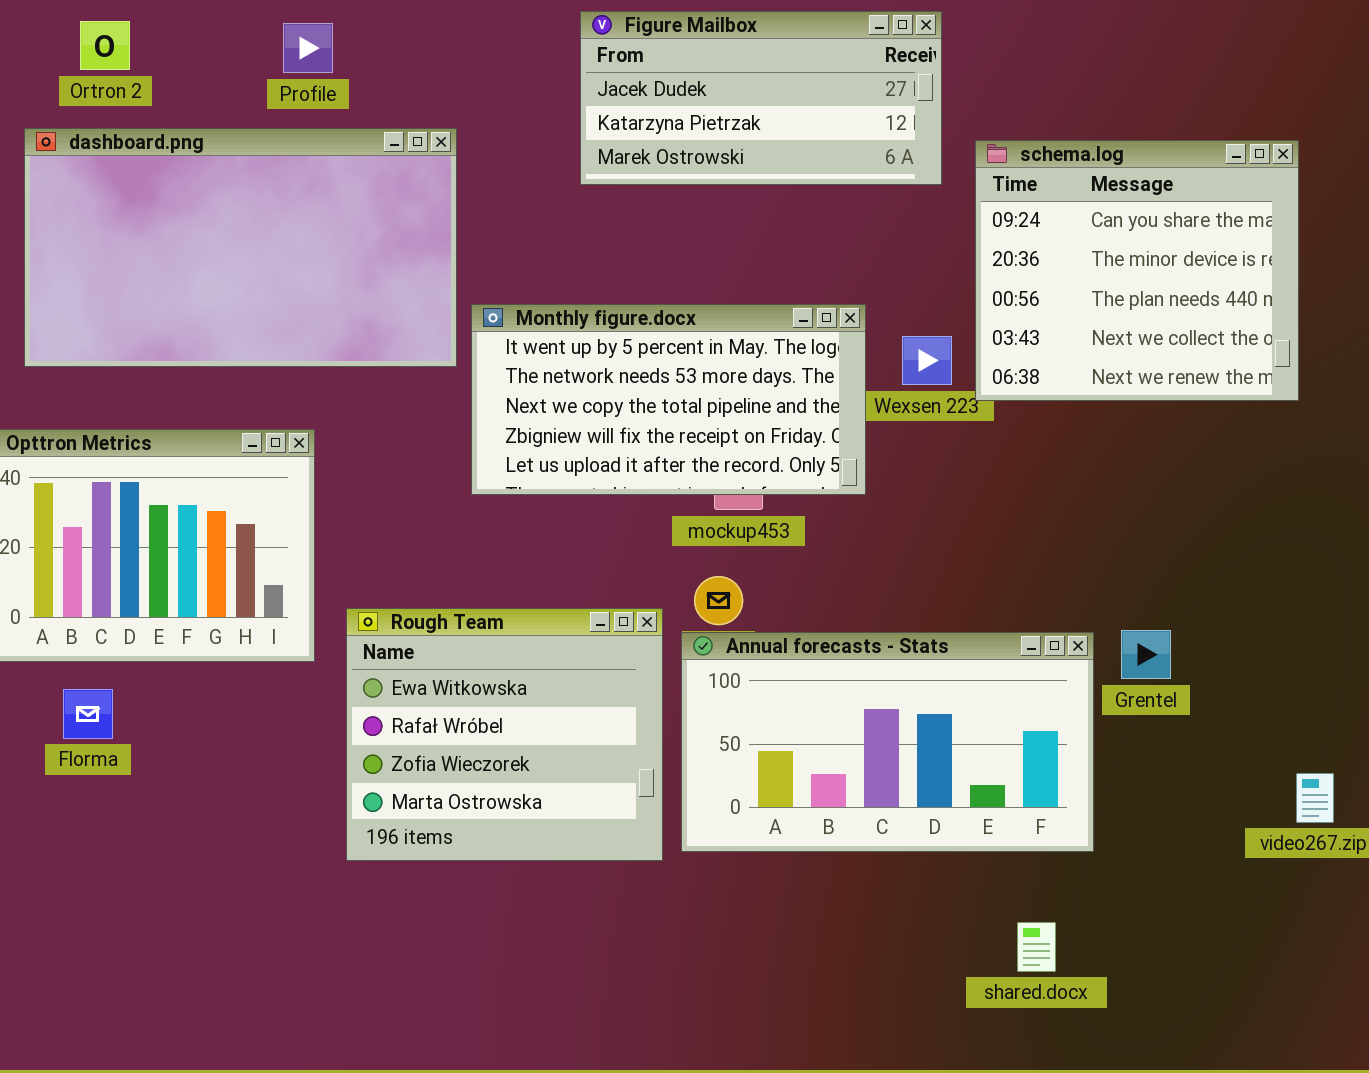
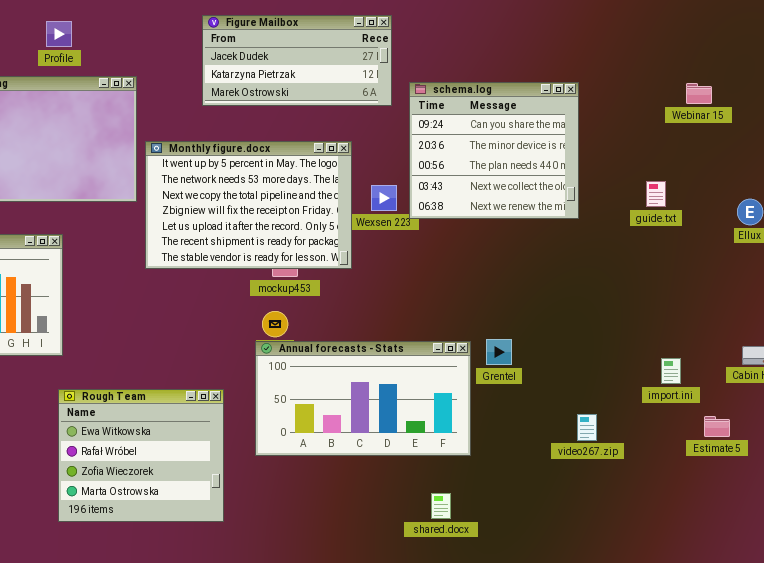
Monthly figure.docx: [471,304,866,495] -> [145,141,352,269], resized
Rough Team: [346,608,663,861] -> [58,389,224,522], moved

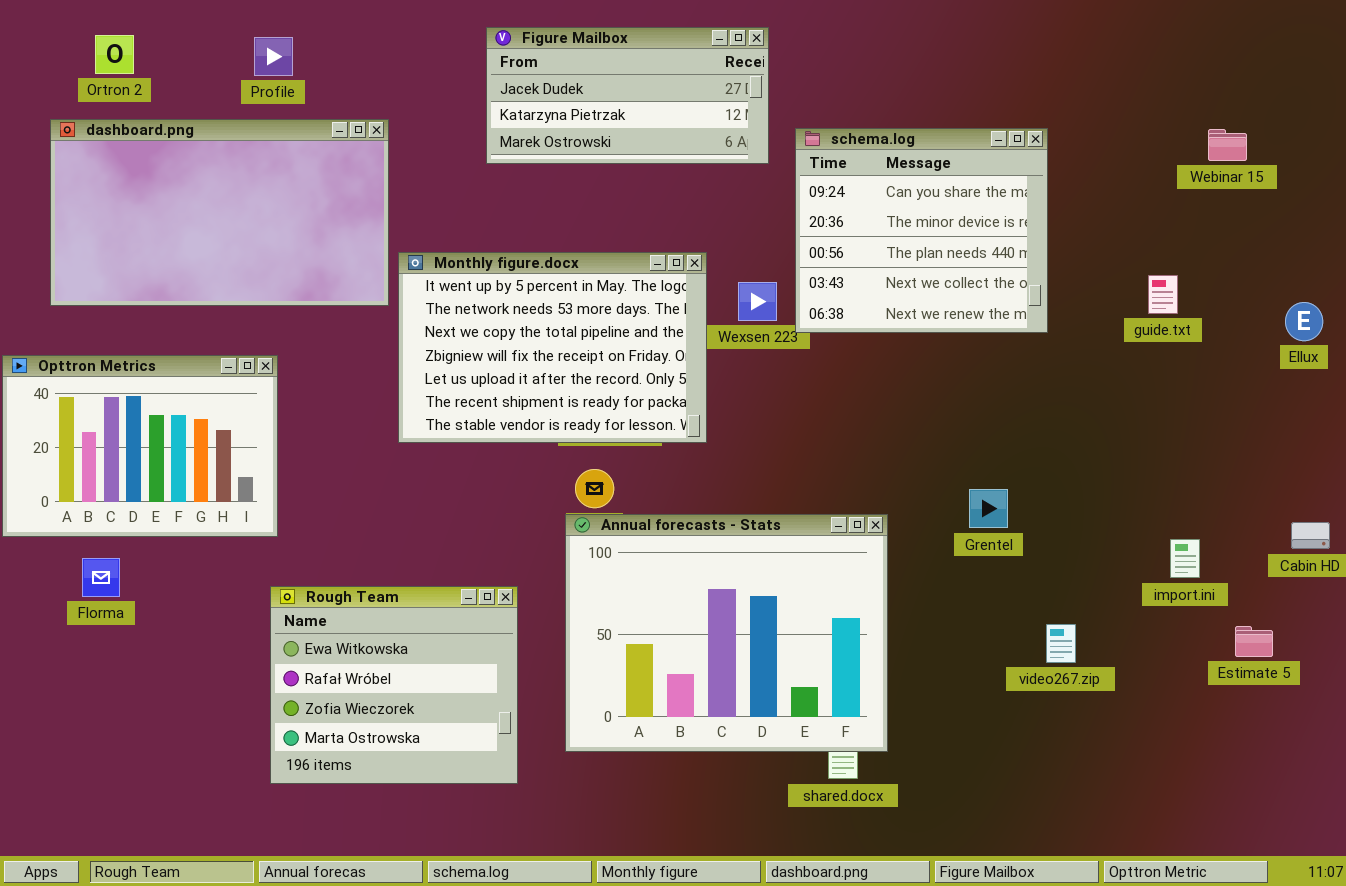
Monthly figure.docx: [145,141,352,269] -> [398,252,707,443], moved
Grentel: [486,339,512,365] -> [969,489,1008,528], moved
Annual forecasts - Stats: [255,341,471,456] -> [565,514,888,752], resized

